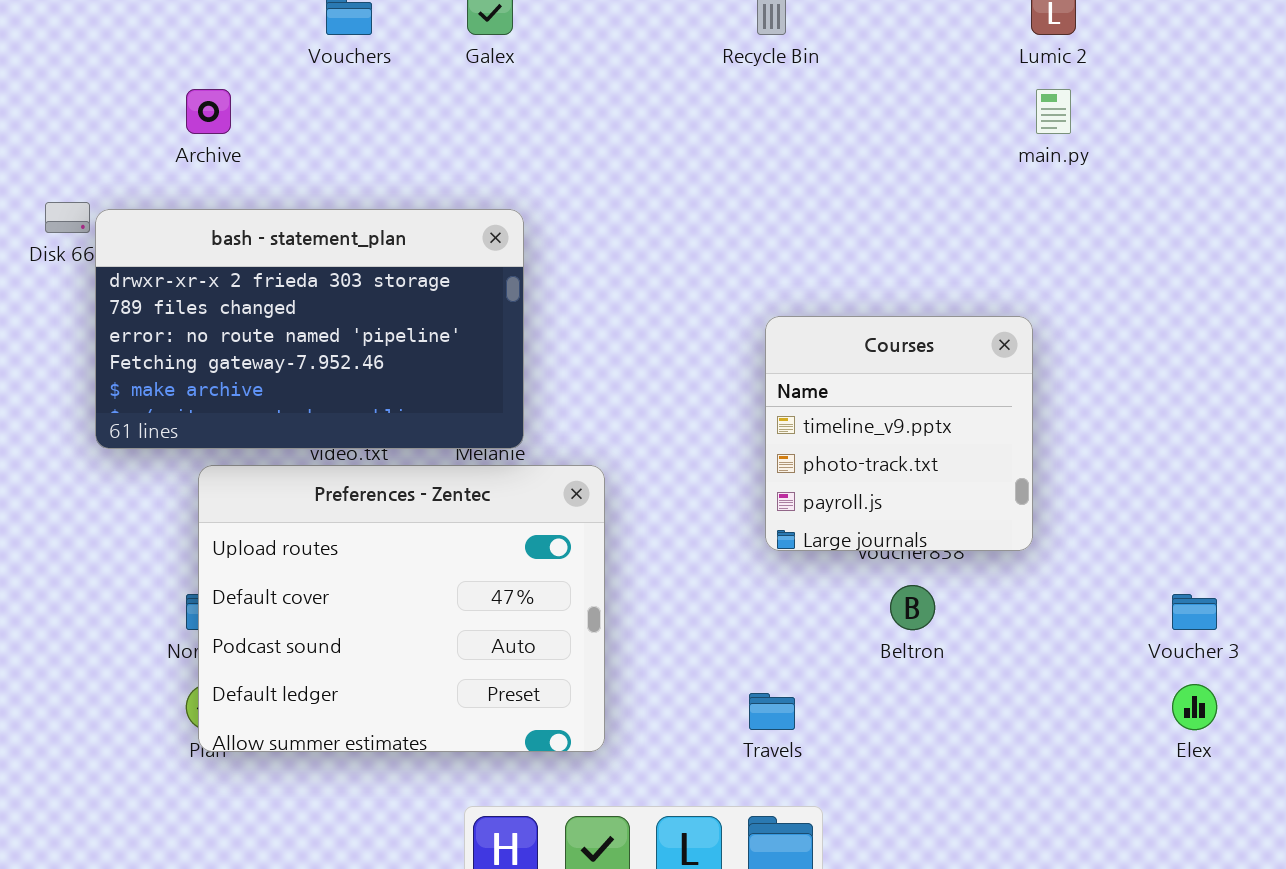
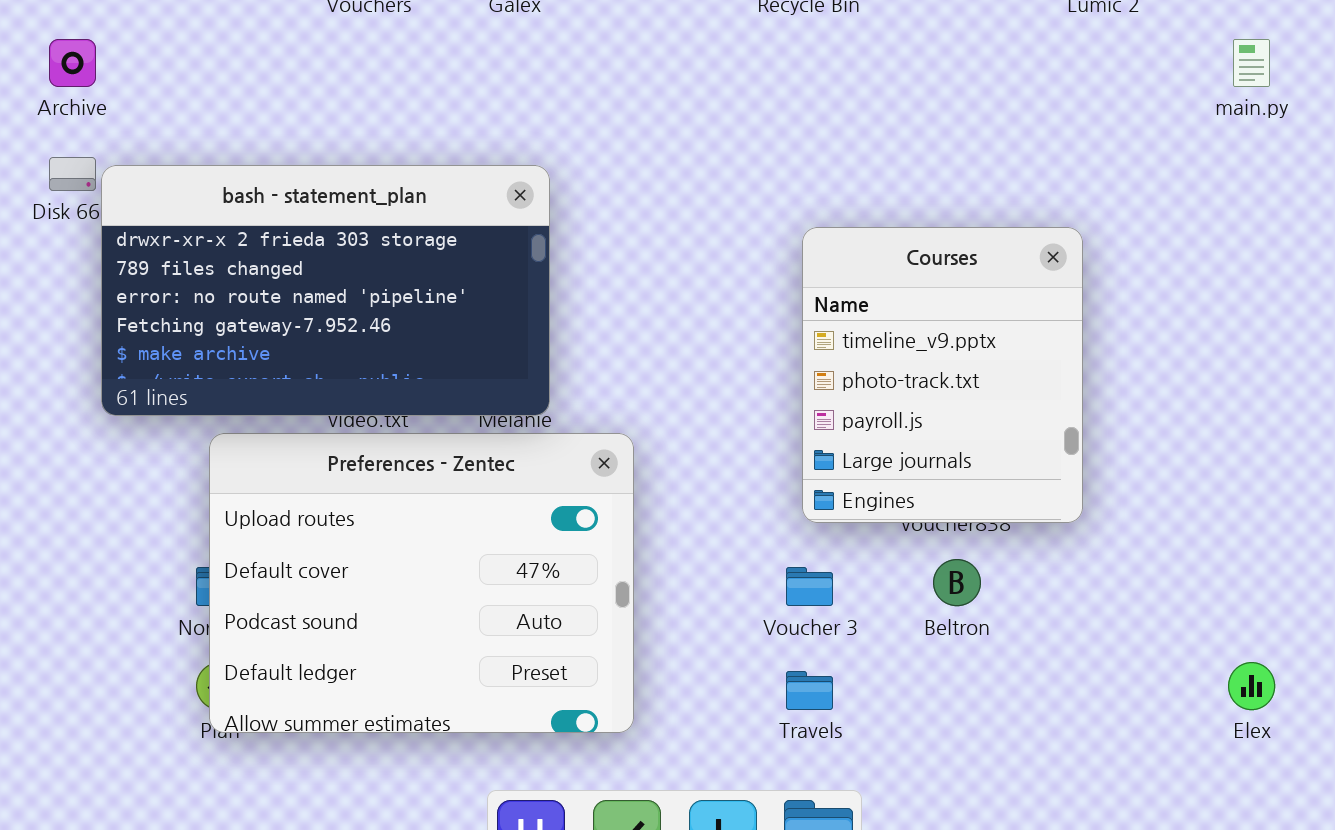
Archive: [186,89,231,134] -> [49,39,96,87], moved
main.py: [1036,89,1071,134] -> [1233,39,1270,87], moved
Courses: [765,316,1033,551] -> [802,227,1083,523], resized
Voucher 3: [1172,594,1217,630] -> [786,567,833,606], moved

